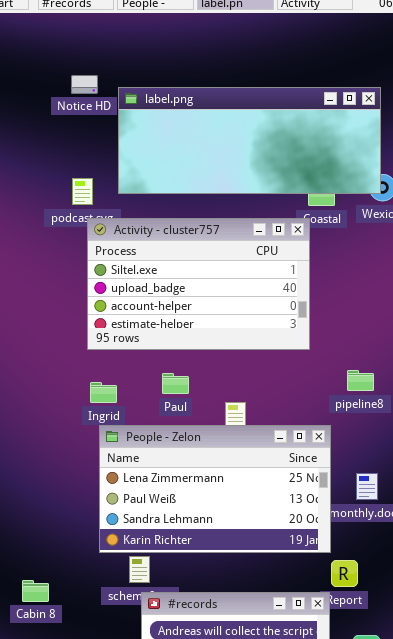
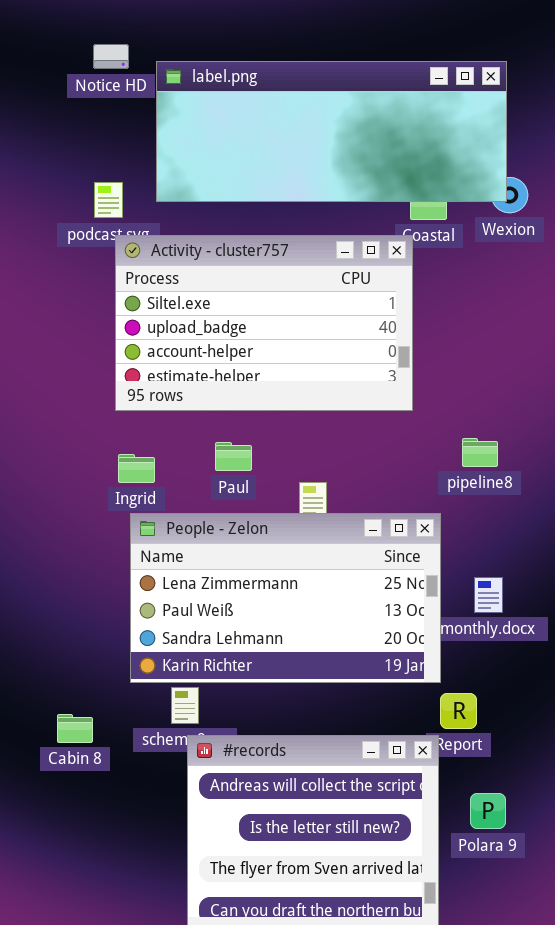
Cabin 8: [22,580,49,602] -> [57,714,93,743], moved

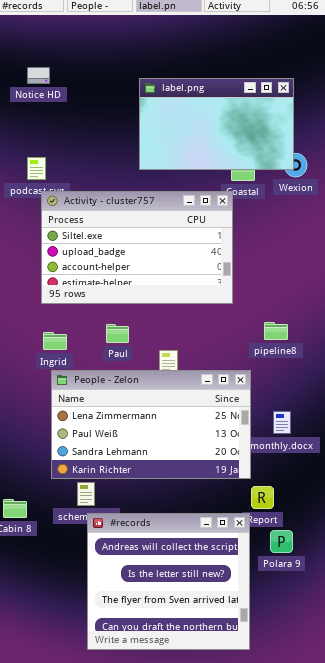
label.png: [156,61,507,202] -> [139,78,294,170], resized
Polara 9: [470,793,506,829] -> [270,530,293,553], moved

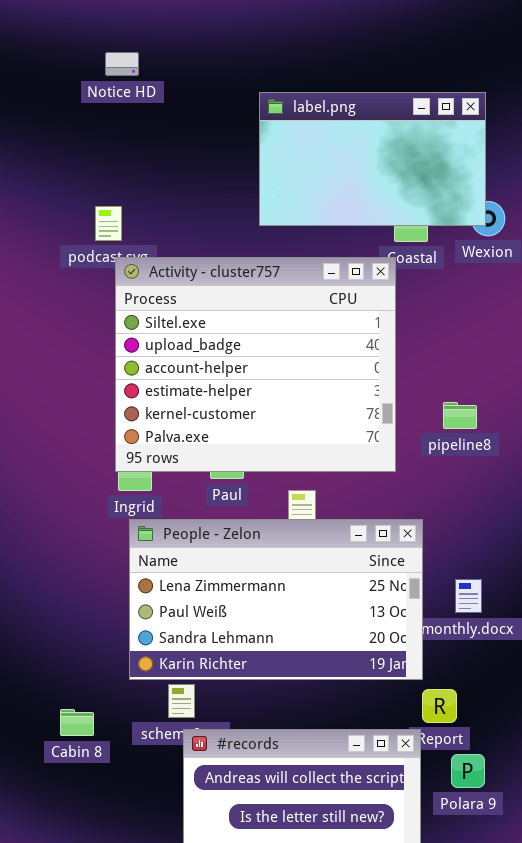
Notice HD: [27,67,50,84] -> [105,52,139,76], moved
Activity - cluster757: [41,191,233,304] -> [115,257,396,472], resized
pipeline8: [264,322,288,340] -> [443,402,477,429], moved

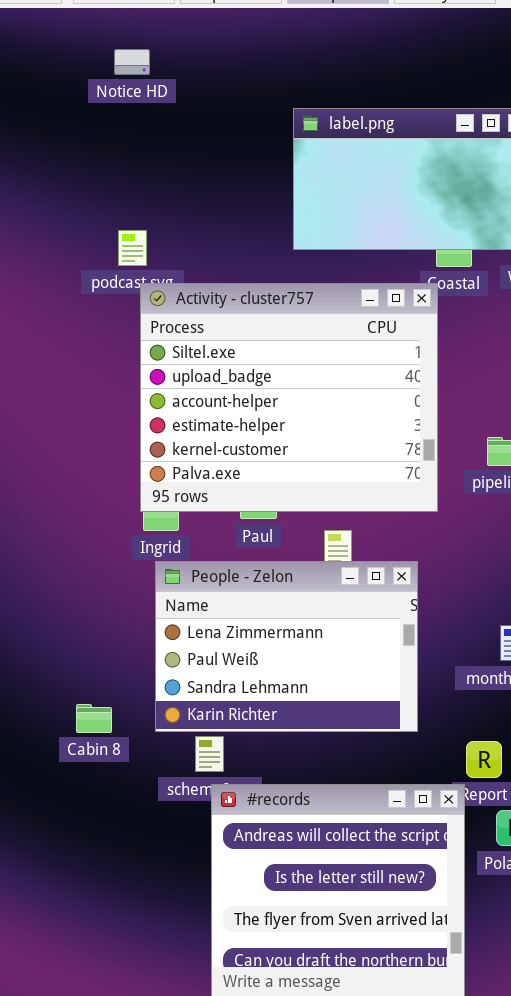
Notice HD: [105,52,139,76] -> [114,49,150,75], moved
People - Zelon: [129,519,423,680] -> [155,561,418,732], resized
Cabin 8: [60,709,94,736] -> [76,704,112,733], moved

